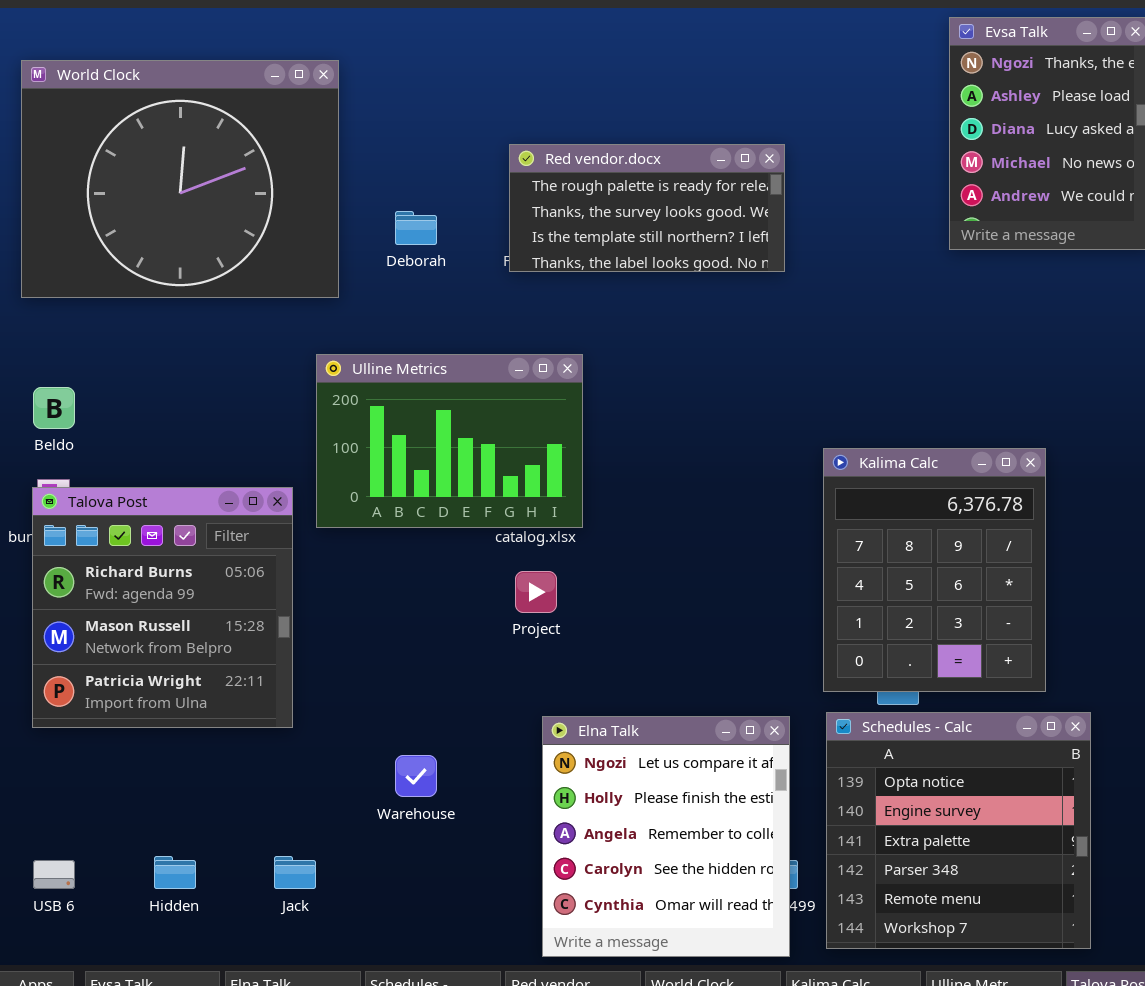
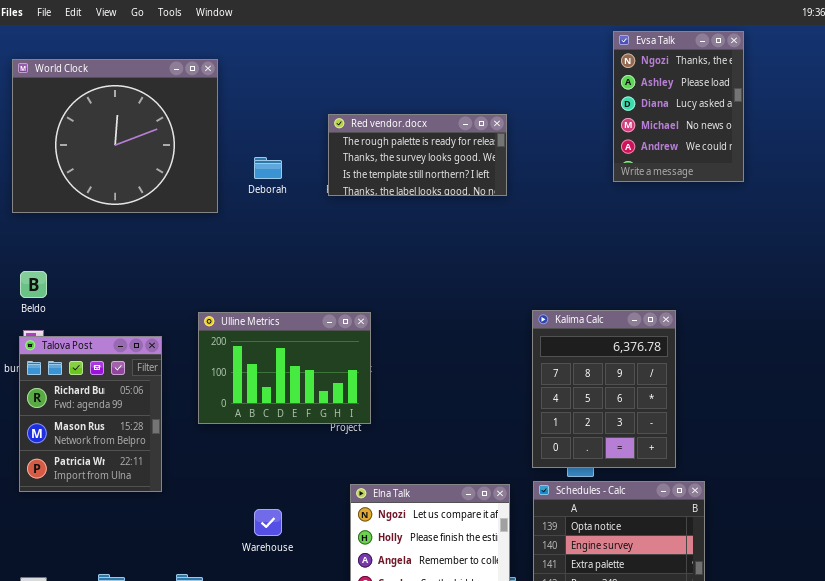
Ulline Metrics: [316,354,583,528] -> [198,312,371,424], moved
Talova Post: [32,487,293,728] -> [19,336,162,492], resized

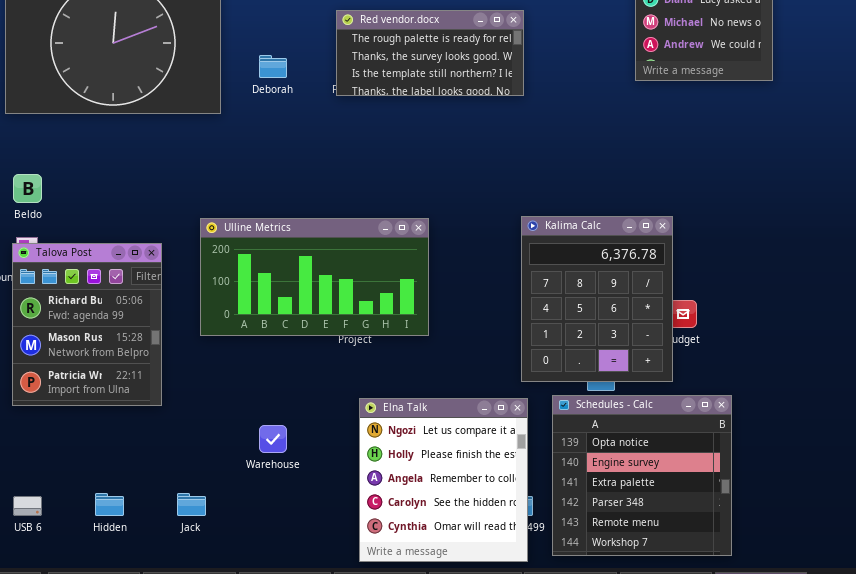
Kalima Calc: [532,310,676,468] -> [521,216,673,382], moved
Ulline Metrics: [198,312,371,424] -> [200,218,429,336], resized

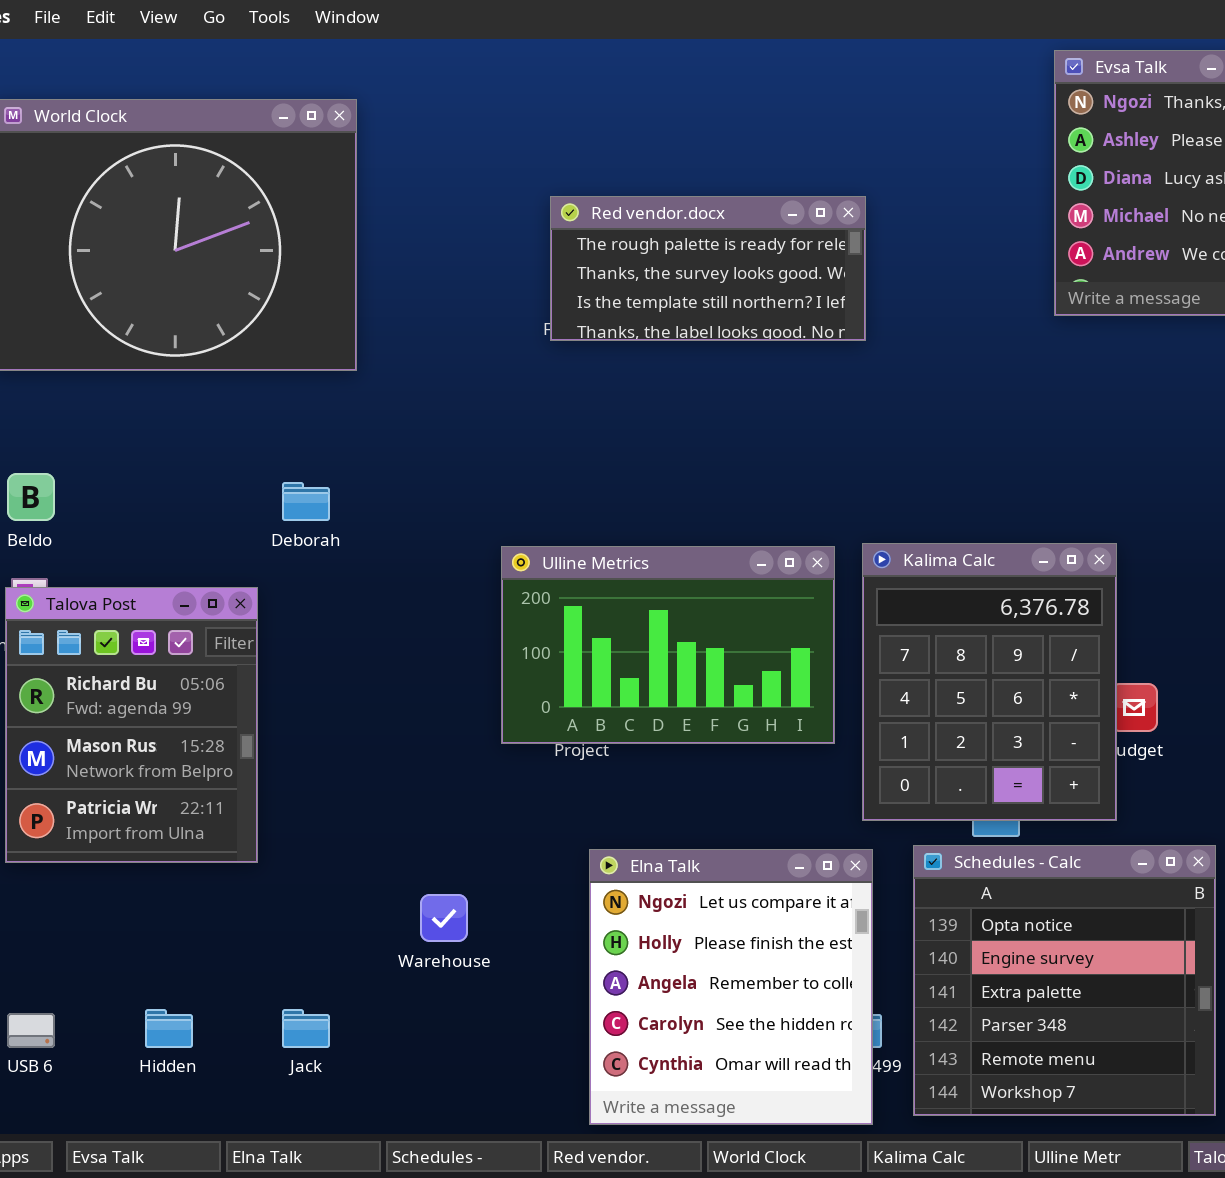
Deborah: [259,55,287,78] -> [282,482,330,521], moved
Ulline Metrics: [200,218,429,336] -> [501,546,835,744], moved, resized

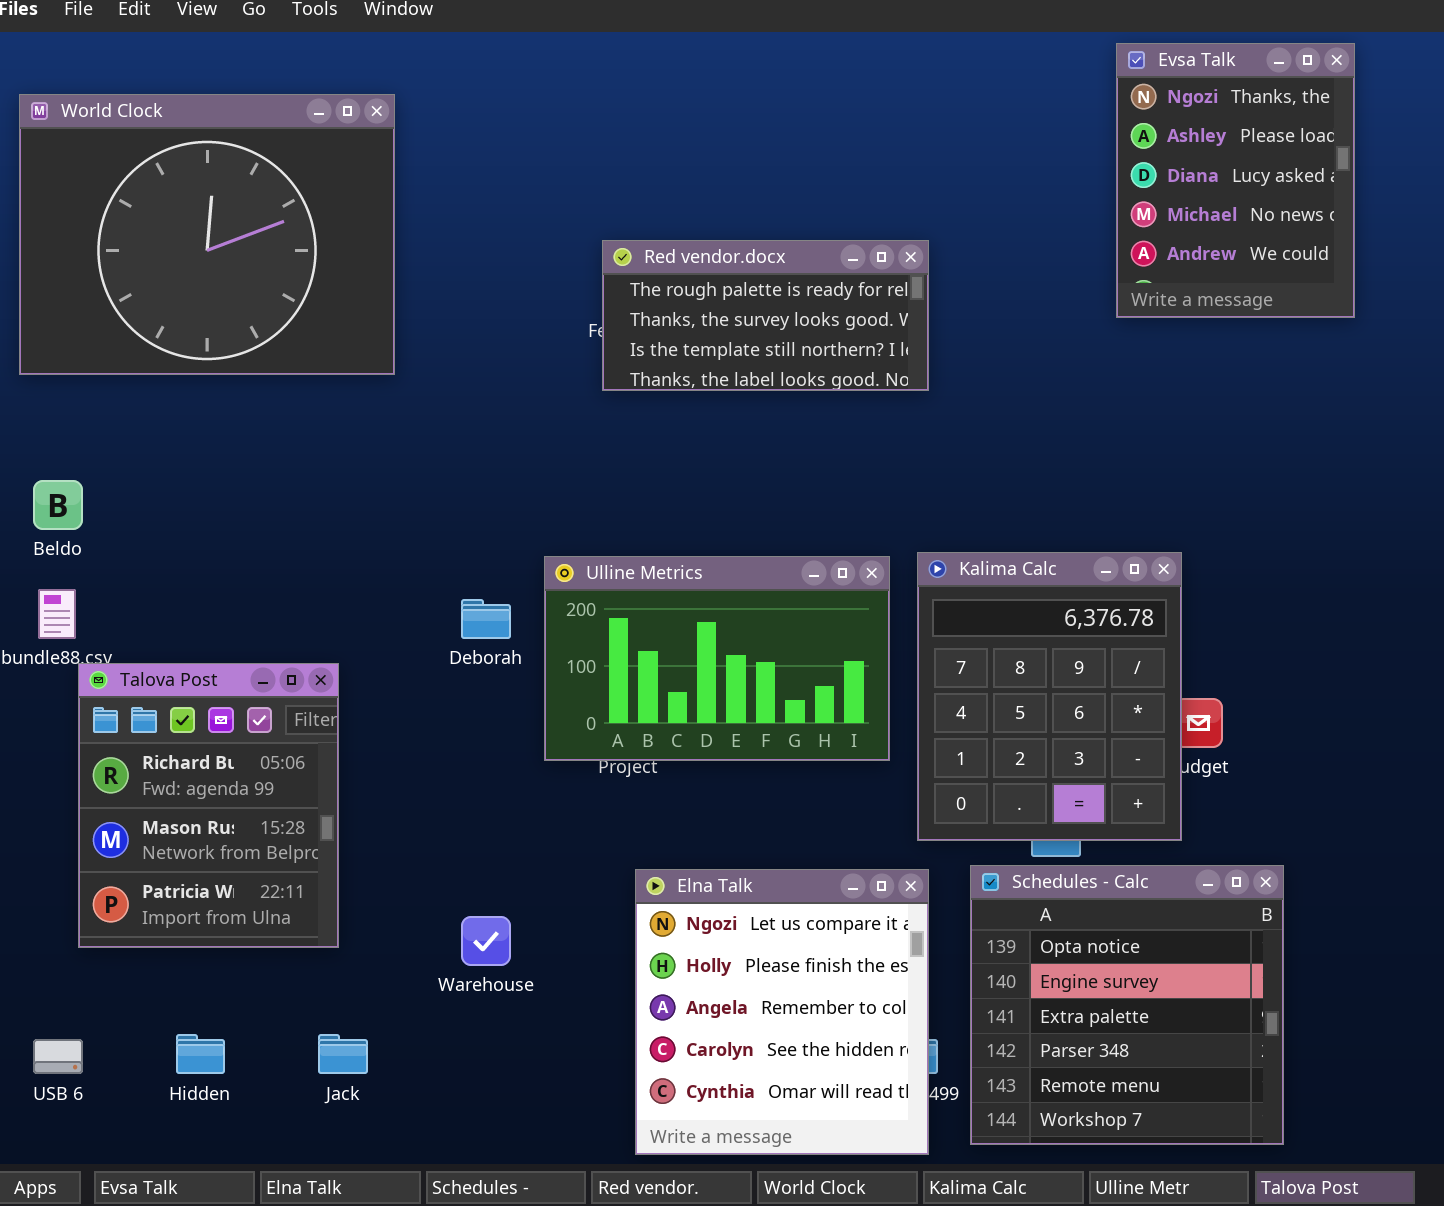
Red vendor.docx: [550,196,866,341] -> [602,240,929,391], moved
Deborah: [282,482,330,521] -> [461,599,511,639], moved
Talova Post: [5,587,258,863] -> [78,663,339,948], moved

